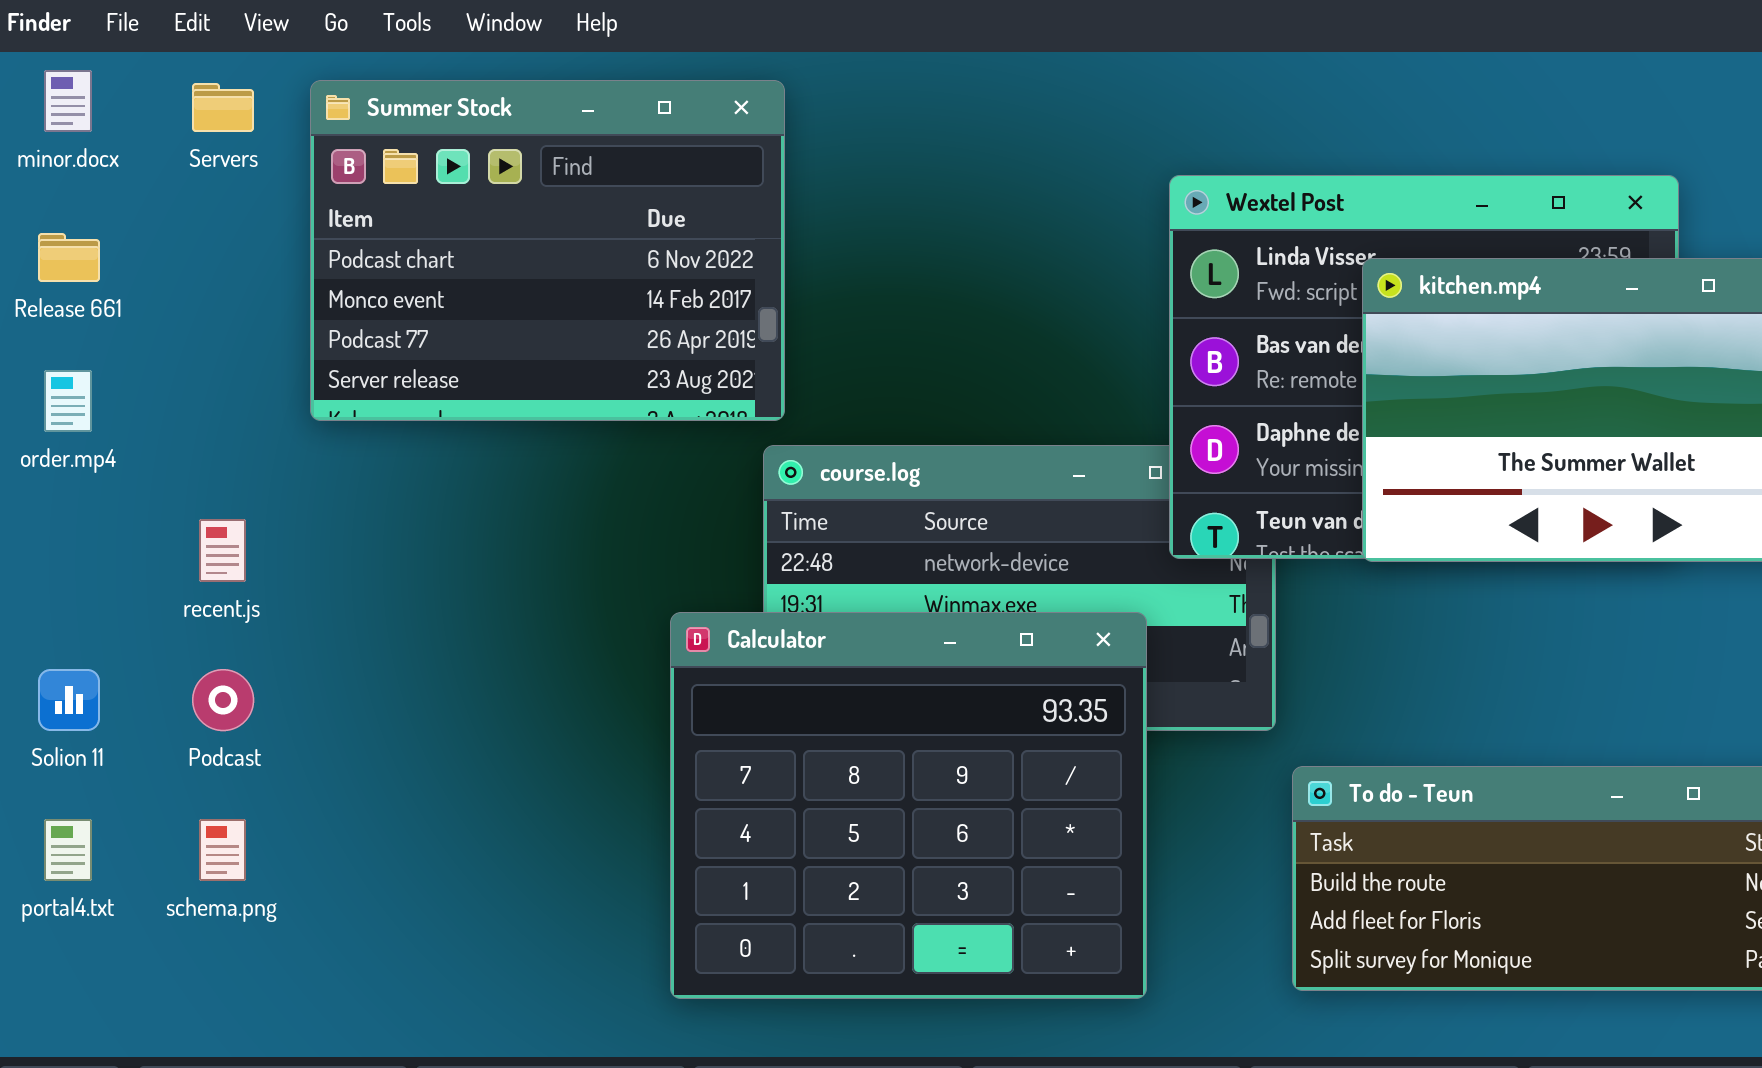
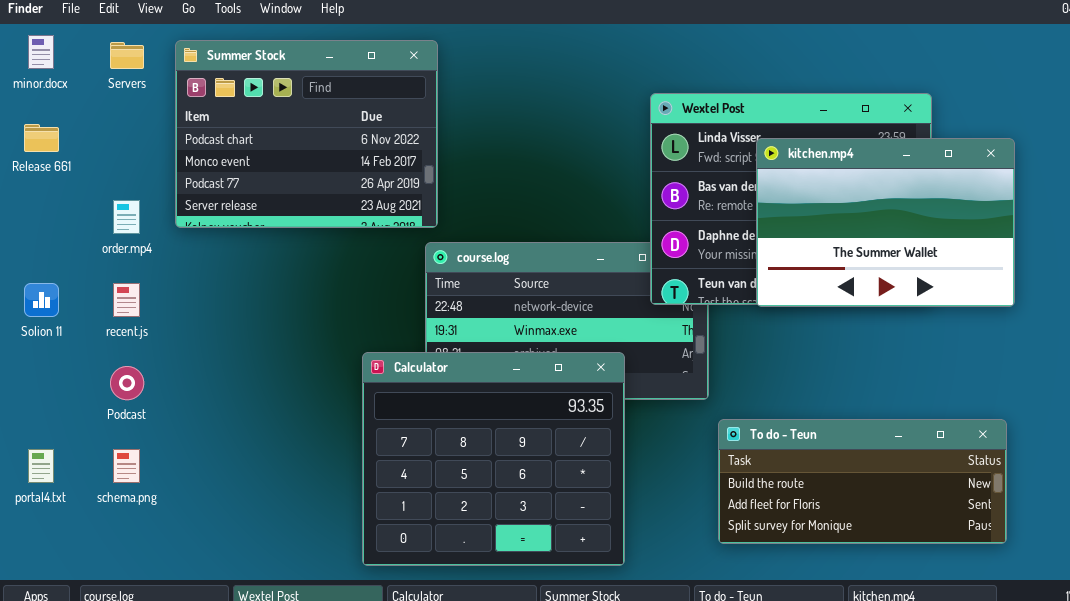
order.mp4: [44,370,92,432] -> [113,200,140,234], moved
Calculator: [670,612,1147,999] -> [362,352,625,566], moved
Solion 11: [38,669,100,731] -> [24,283,59,317], moved

